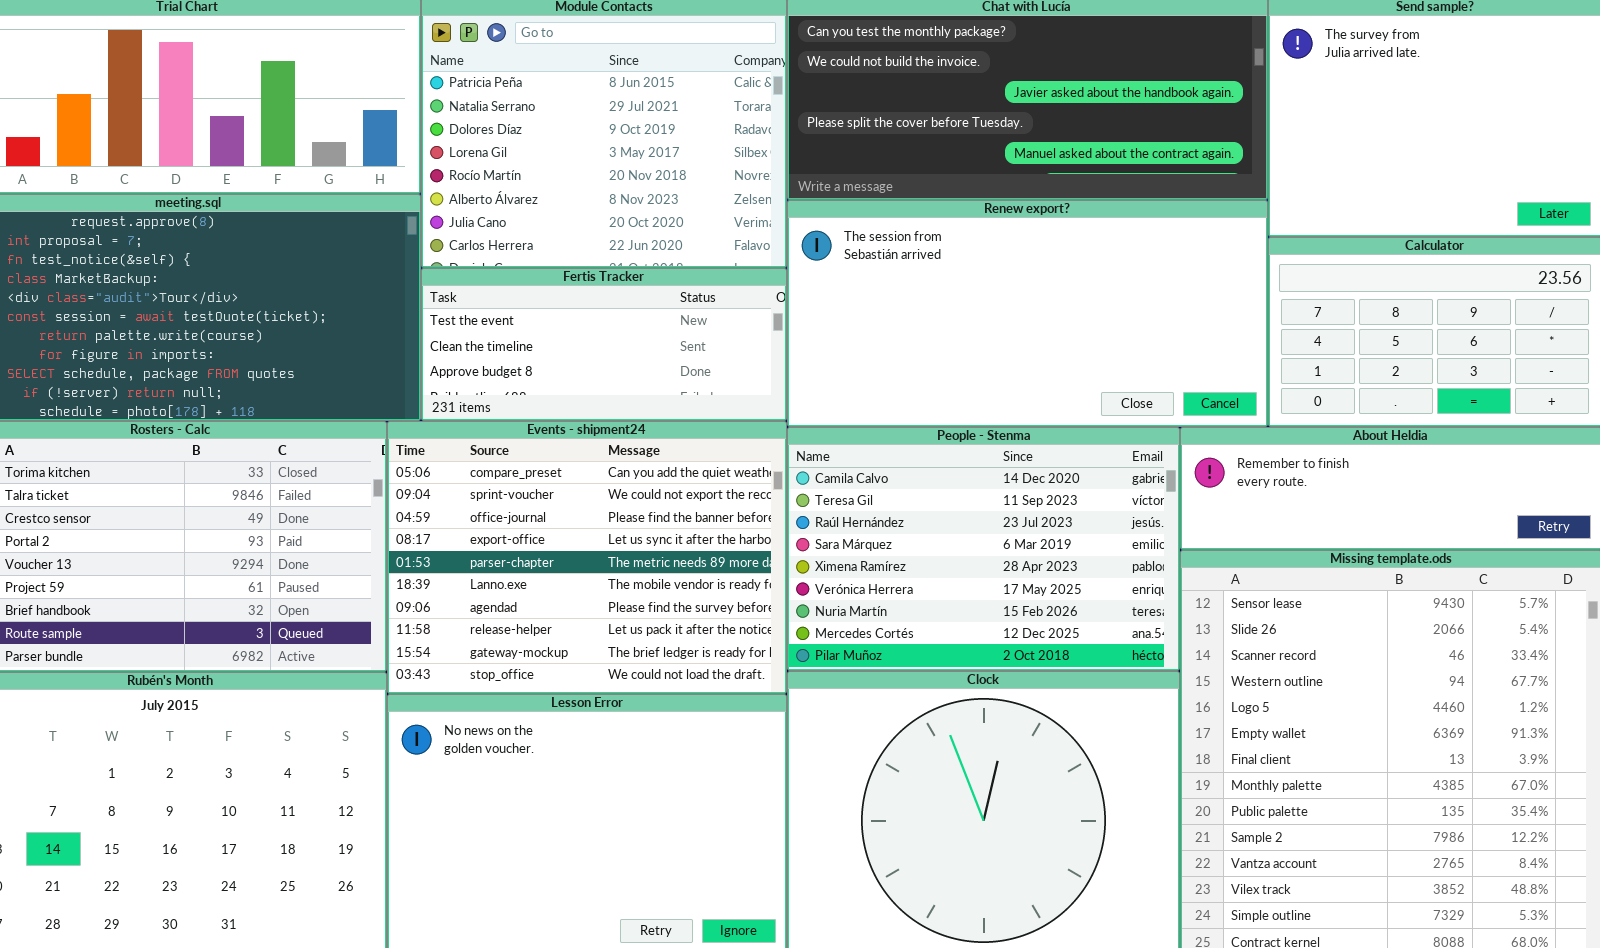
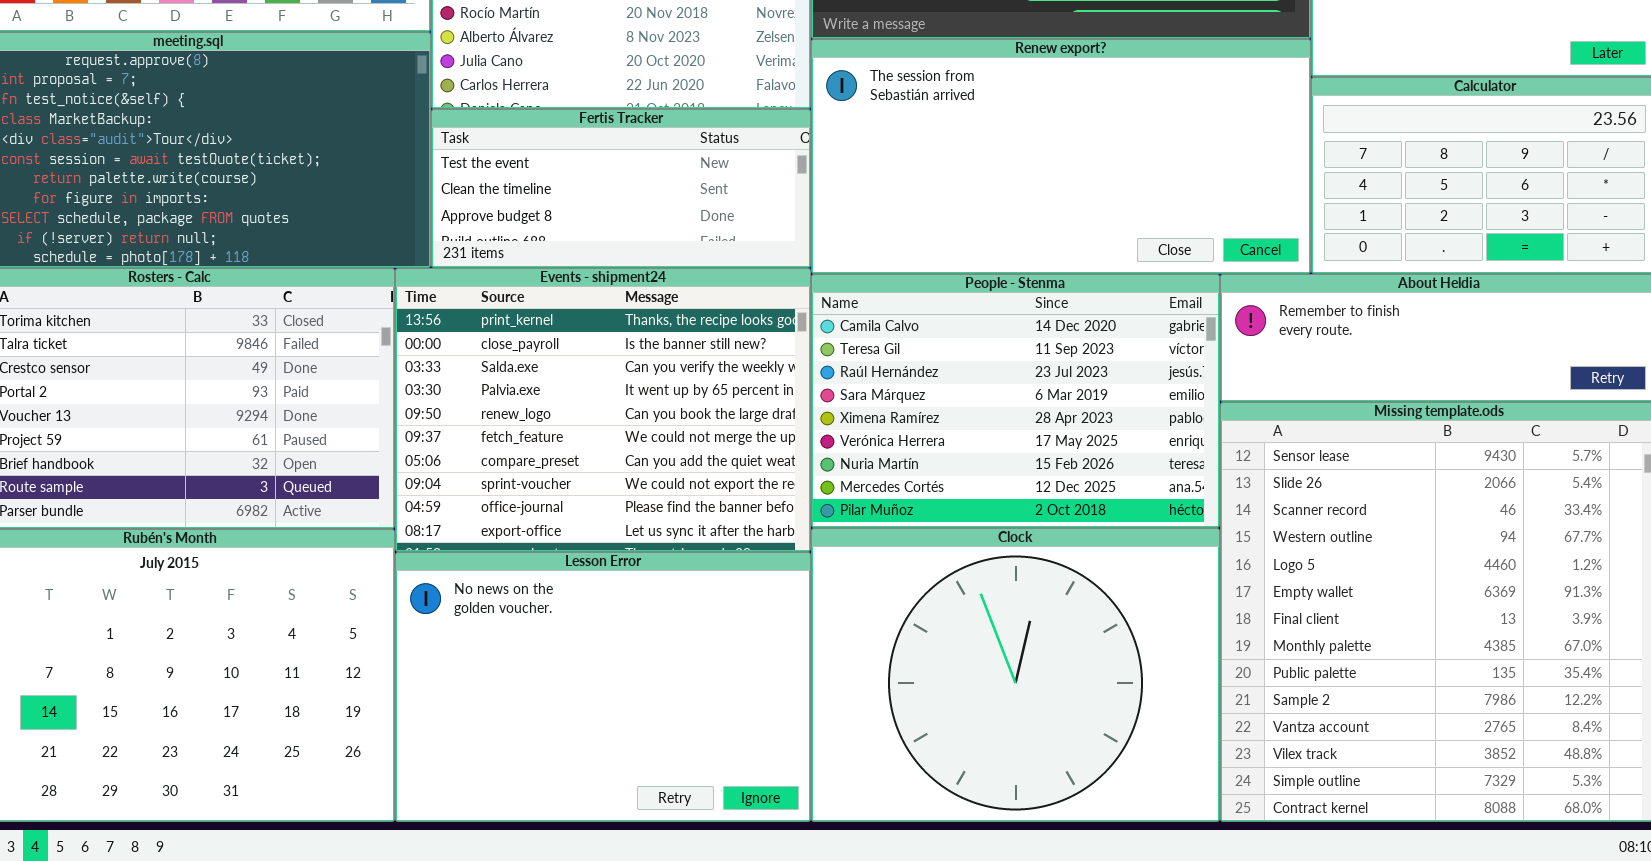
Events - shipment24: [387,421,787,694] -> [395,268,811,552], scrolled up 6 rows

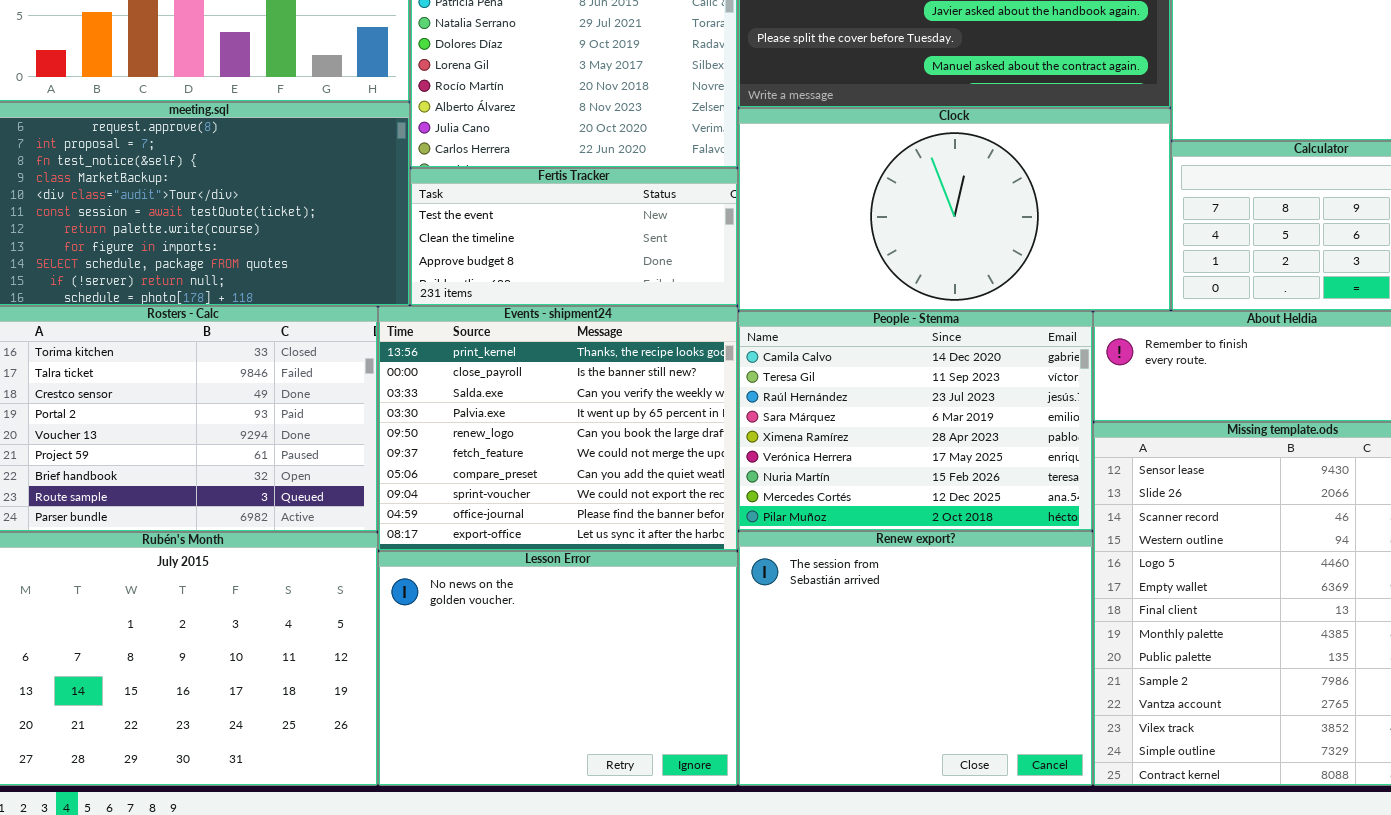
Renew export?: [811,39,1311,274] -> [738,531,1093,786], moved, resized
Clock: [811,528,1220,822] -> [738,108,1171,311], moved, resized

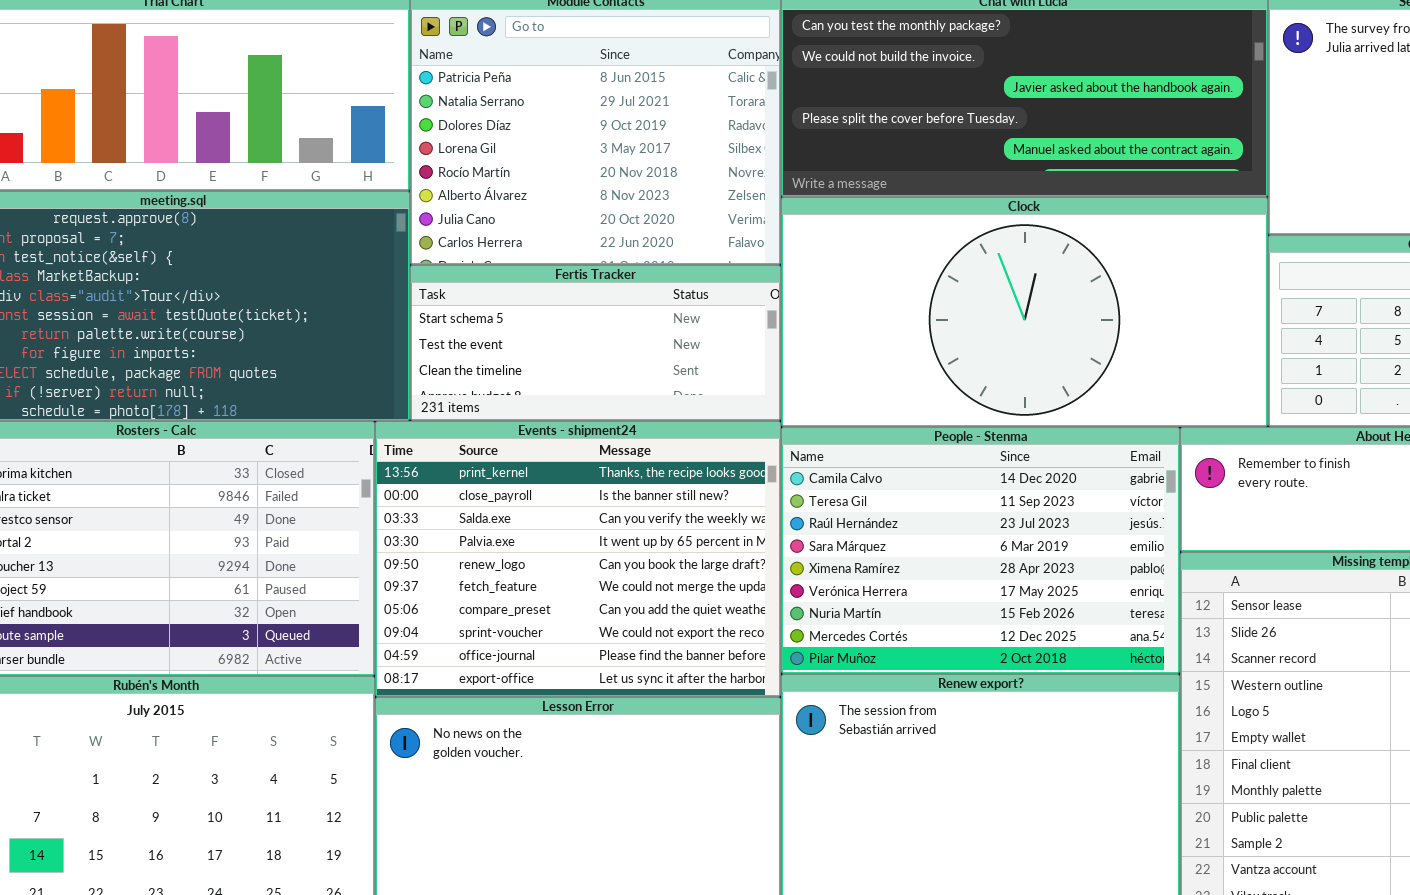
Fertis Tracker: [410,168,738,306] -> [410,265,781,421], scrolled up 1 row

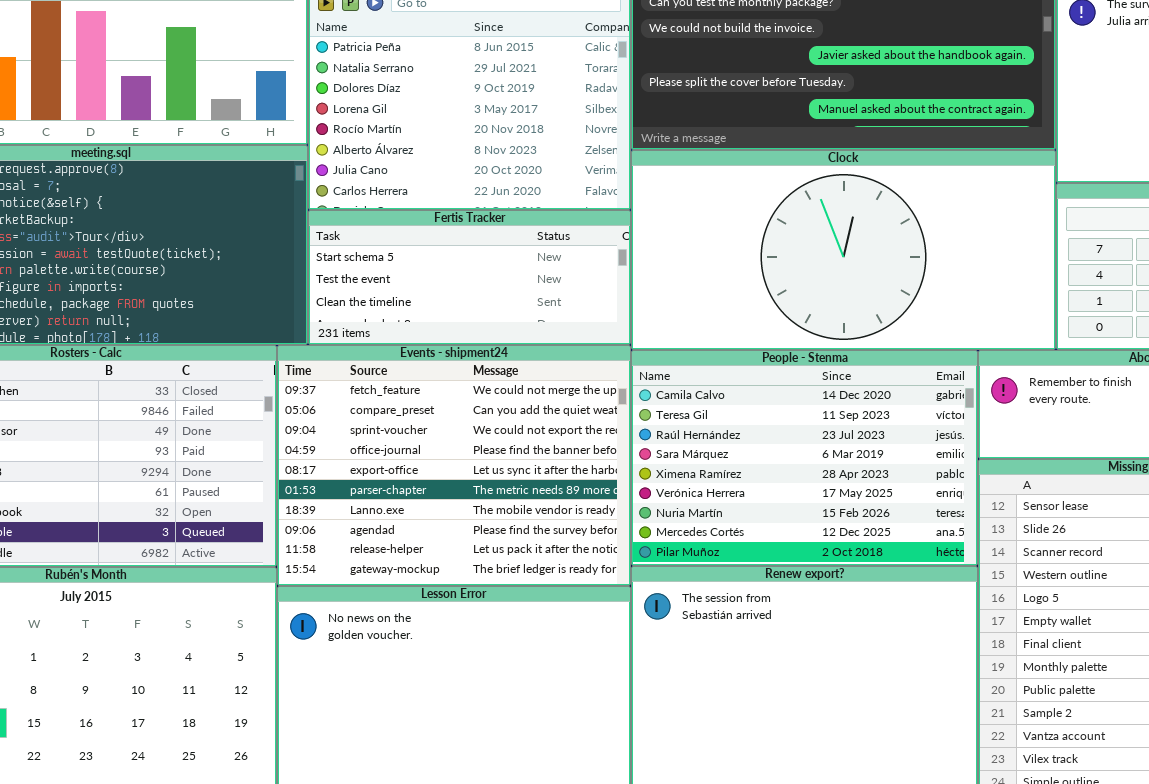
Events - shipment24: [375,421,781,697] -> [277,345,631,586], scrolled down 5 rows

